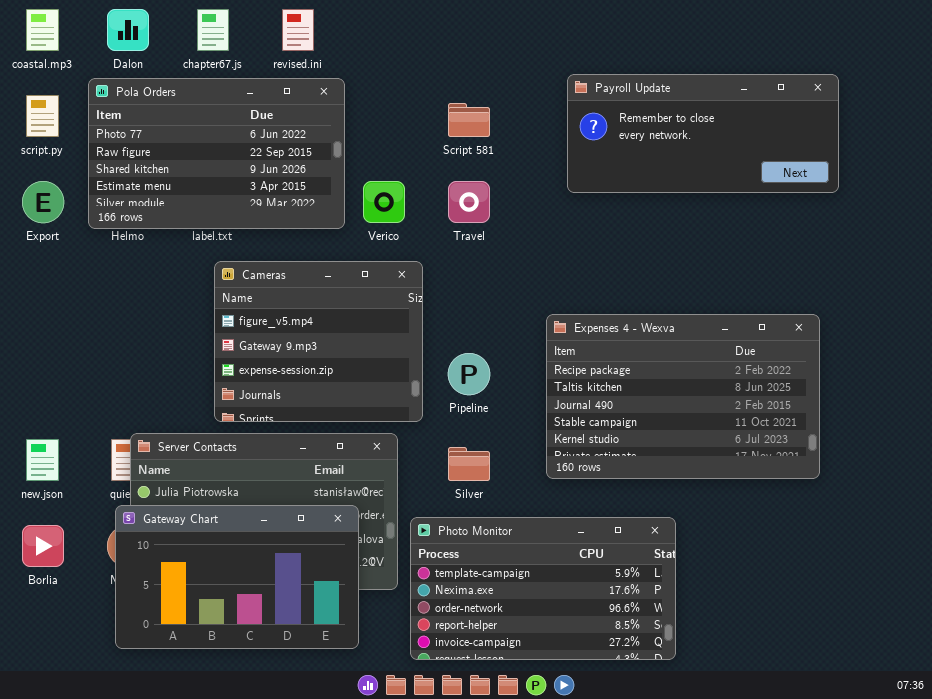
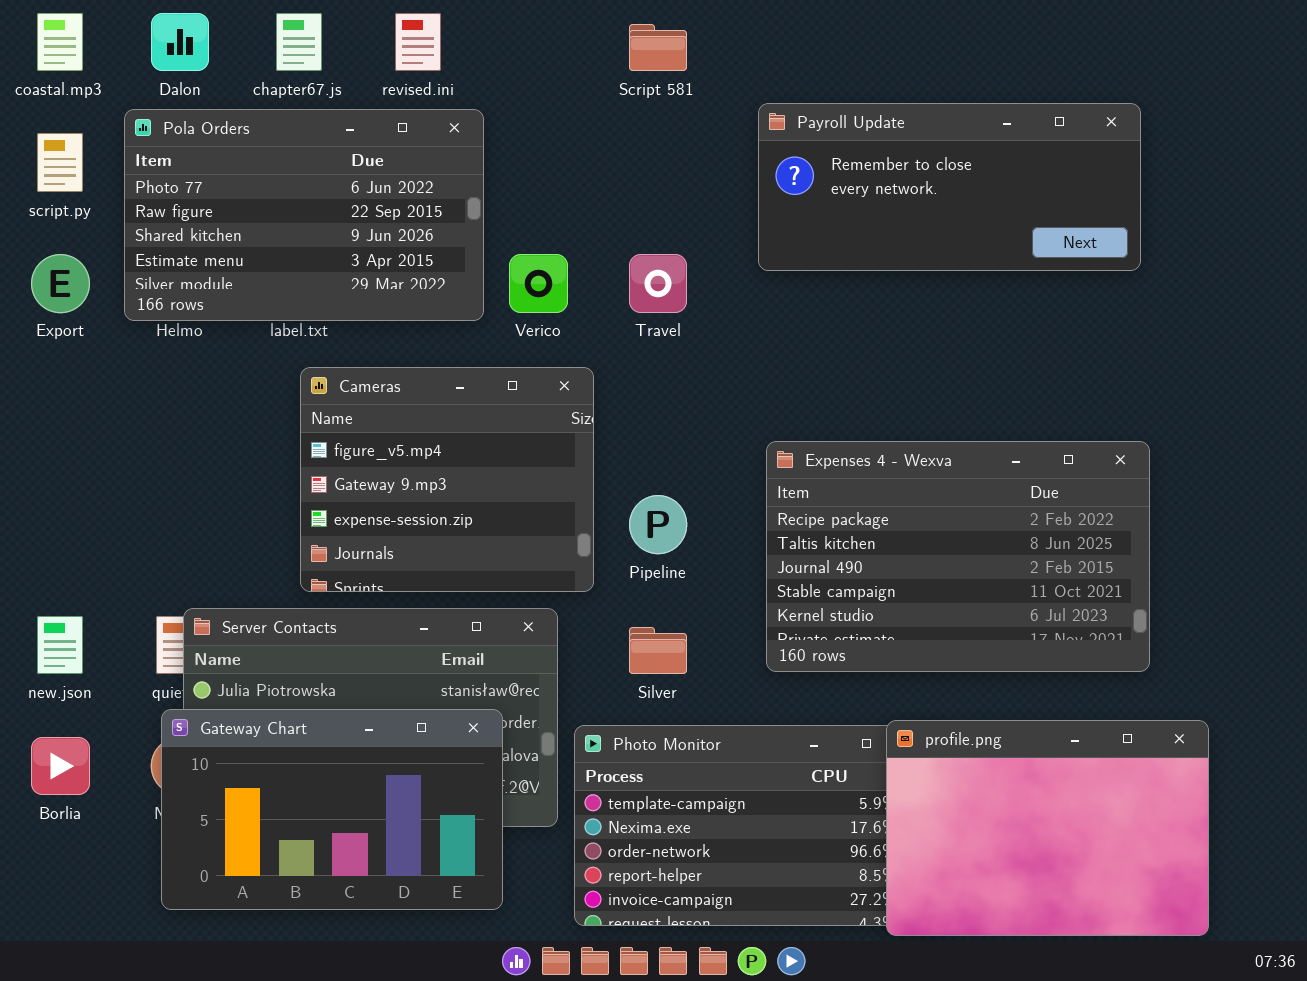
Payroll Update: [567,74,839,193] -> [758,103,1141,271], moved
Script 581: [448,103,490,137] -> [629,24,687,71], moved
profile.png: none -> [886,720,1209,936], opened

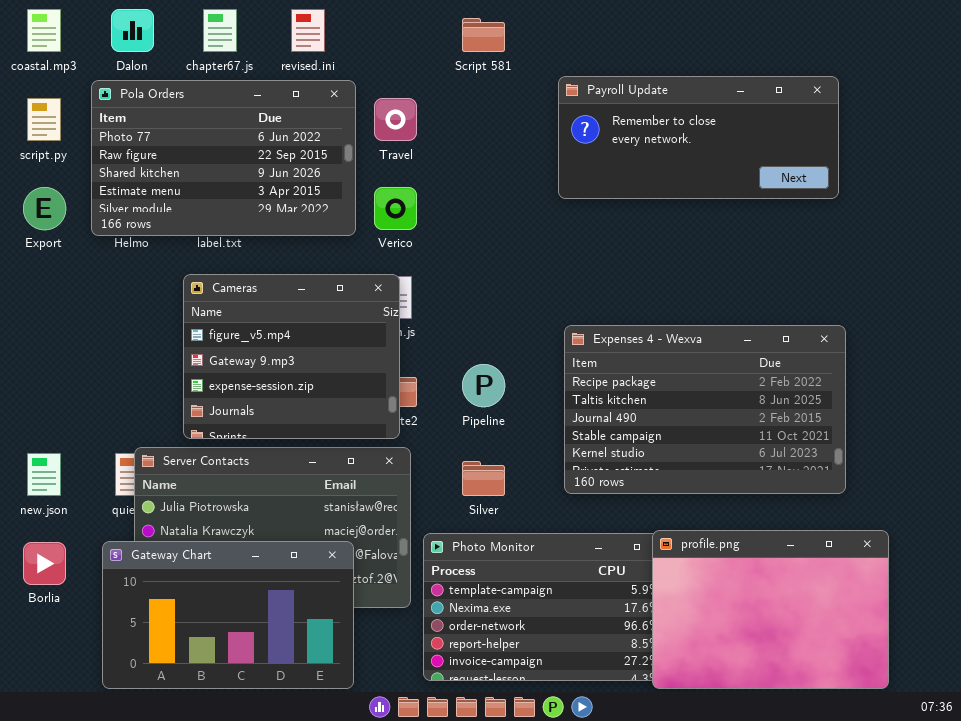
Travel: [629,254,687,313] -> [374,98,417,141], moved
Cameras: [300,367,594,592] -> [183,274,400,439], moved
Gateway Chart: [161,709,503,910] -> [102,541,354,689], moved

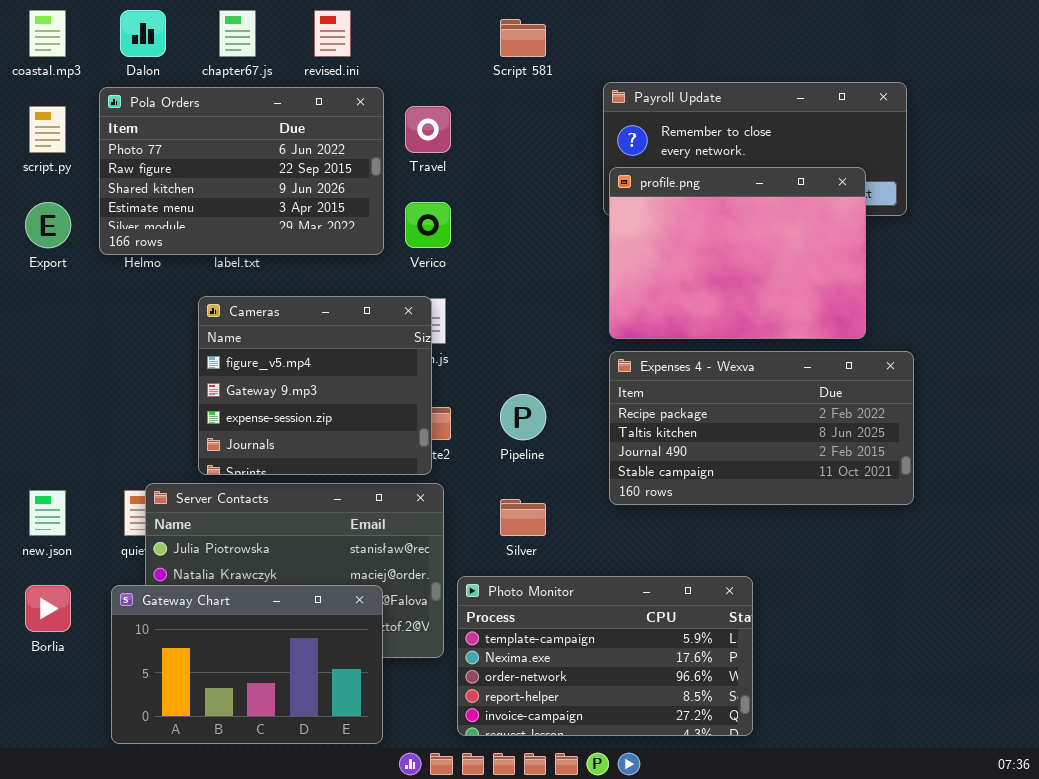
Expenses 4 - Wexva: [564,325,846,494] -> [609,351,914,505], resized
profile.png: [652,530,889,689] -> [609,167,866,339], moved

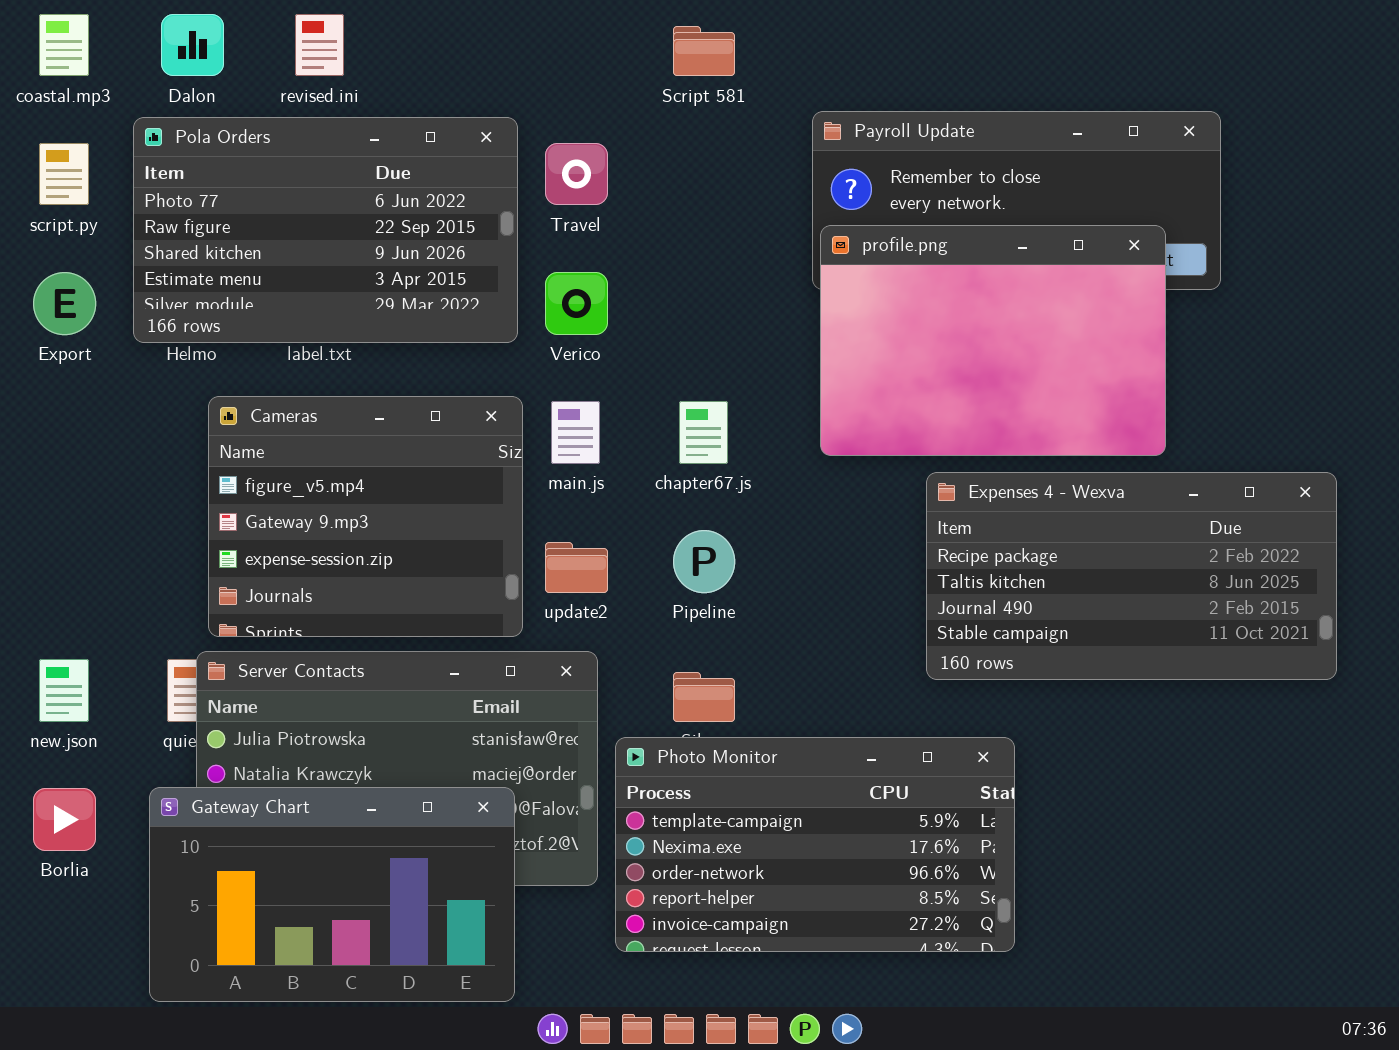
chapter67.js: [219,10,256,57] -> [679,401,728,464], moved
revised.ini: [314,10,351,57] -> [295,14,344,76], moved
Cameras: [198,296,432,475] -> [208,396,523,637], moved
Expenses 4 - Wexva: [609,351,914,505] -> [926,472,1337,680], moved
Photo Monitor: [457,576,753,736] -> [615,737,1015,952], moved

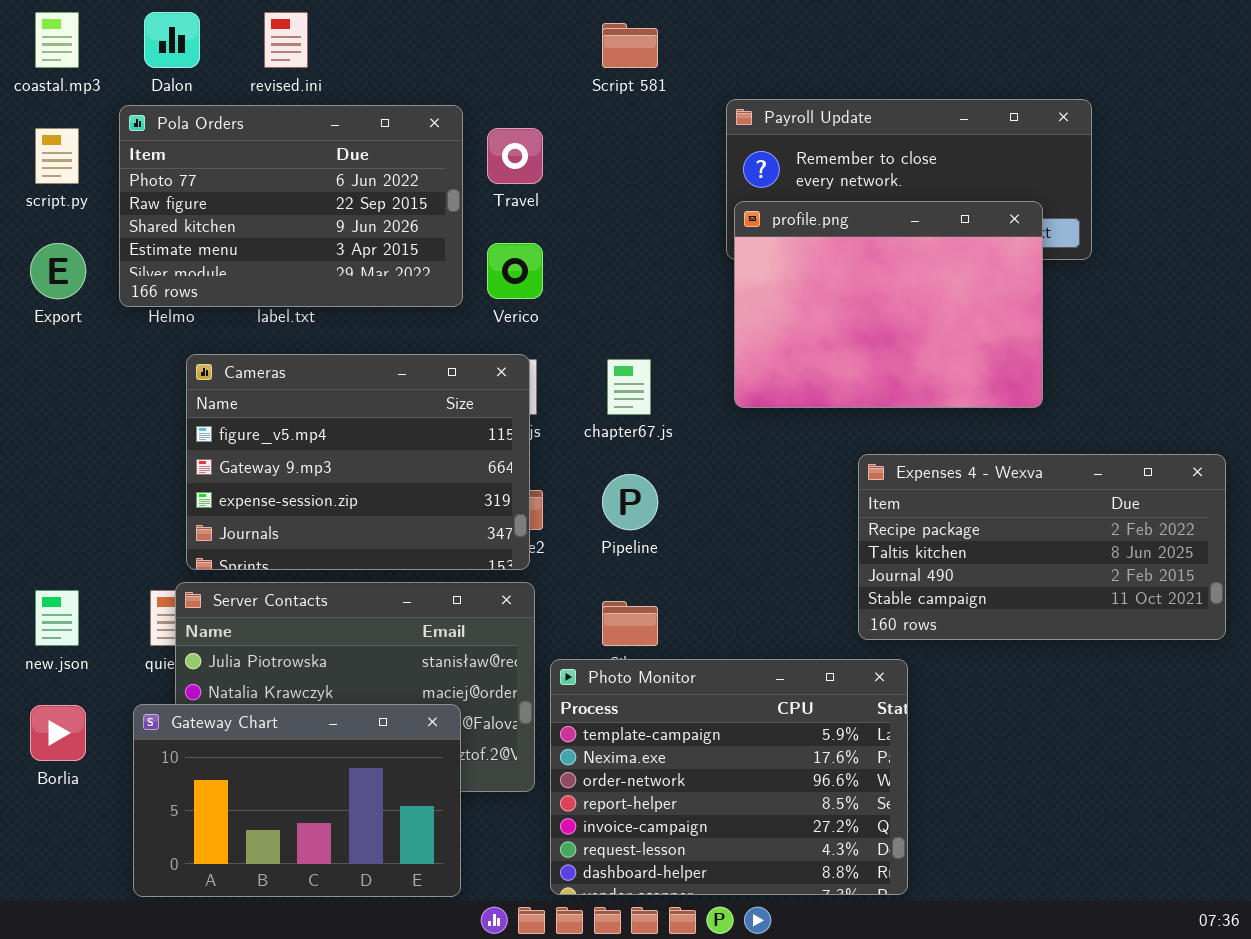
Cameras: [208,396,523,637] -> [186,354,530,570], resized
Expenses 4 - Wexva: [926,472,1337,680] -> [858,454,1226,640], moved
Photo Monitor: [615,737,1015,952] -> [550,659,908,895], resized

